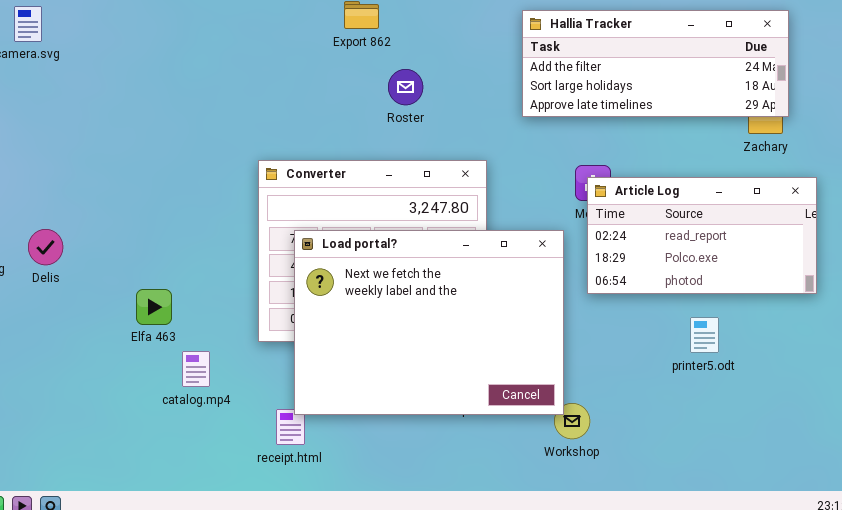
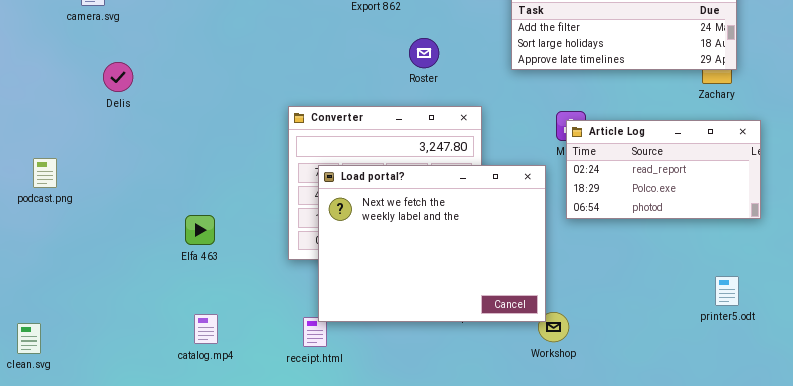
Roster: [388,69,423,105] -> [409,38,439,68], moved
Delis: [28,229,63,265] -> [103,62,133,92], moved
printer5.odt: [690,317,719,353] -> [715,276,739,306], moved
catalog.mp4: [182,351,210,387] -> [194,314,218,344], moved

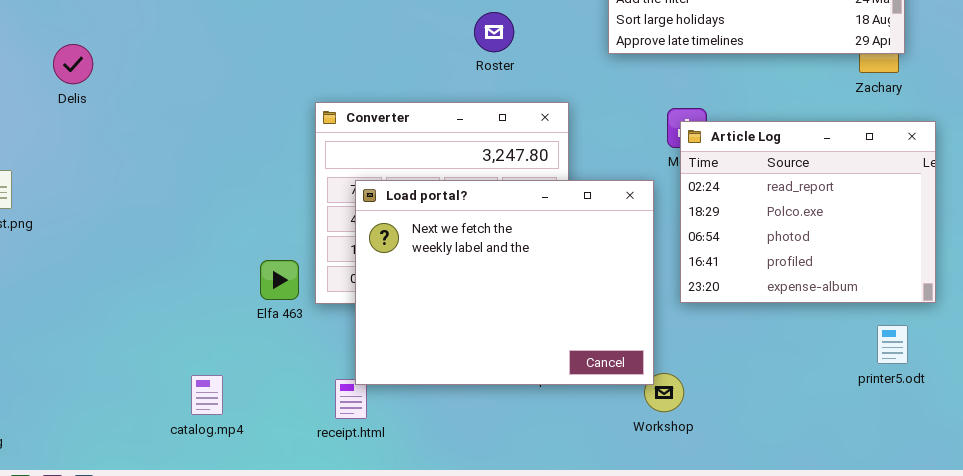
Delis: [103,62,133,92] -> [53,44,93,84], moved
Article Log: [566,120,761,219] -> [680,121,936,303], resized
Elfa 463: [185,215,215,245] -> [260,260,299,300], moved

